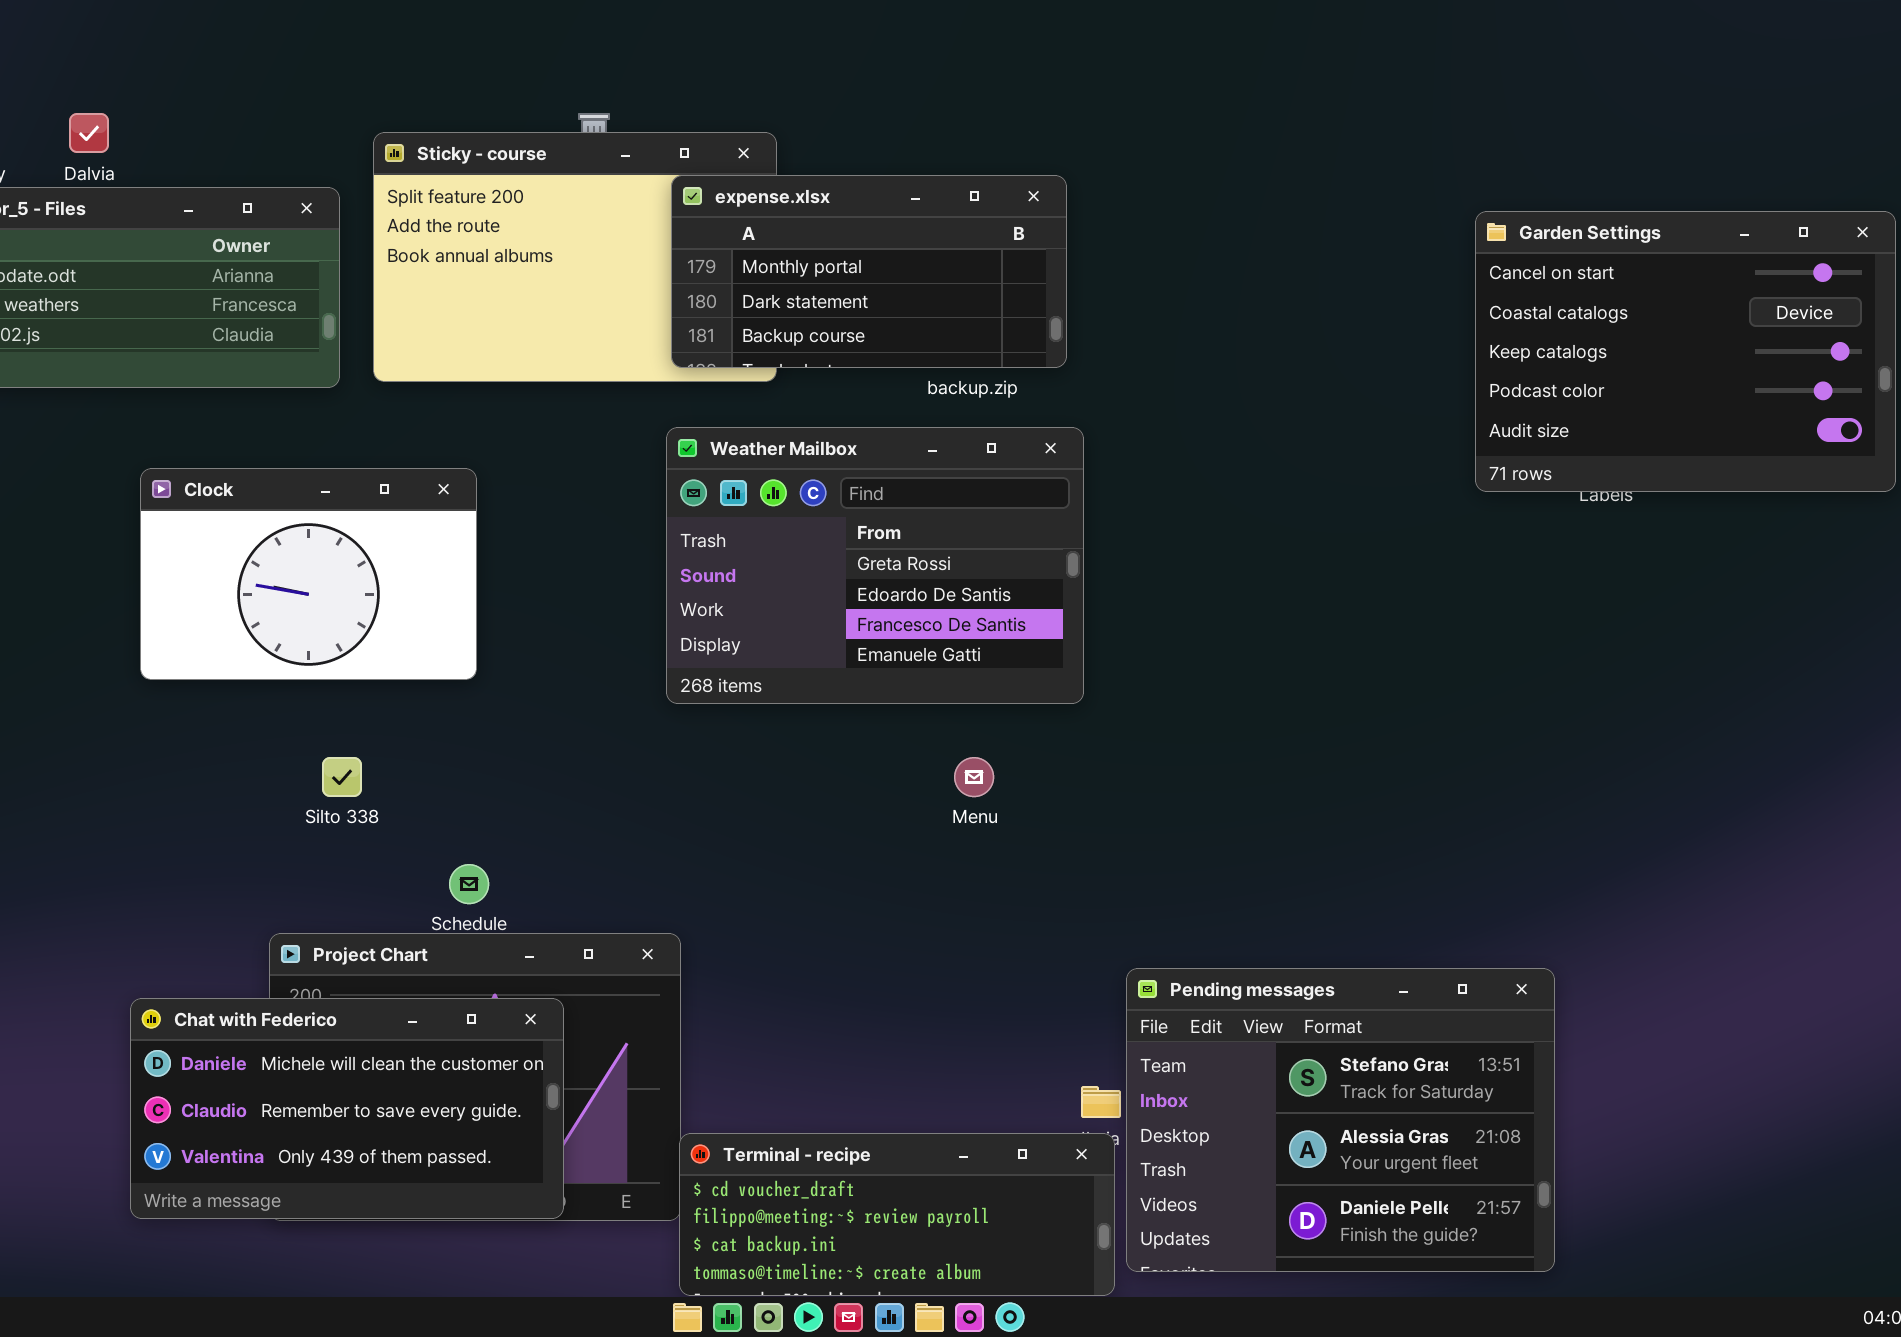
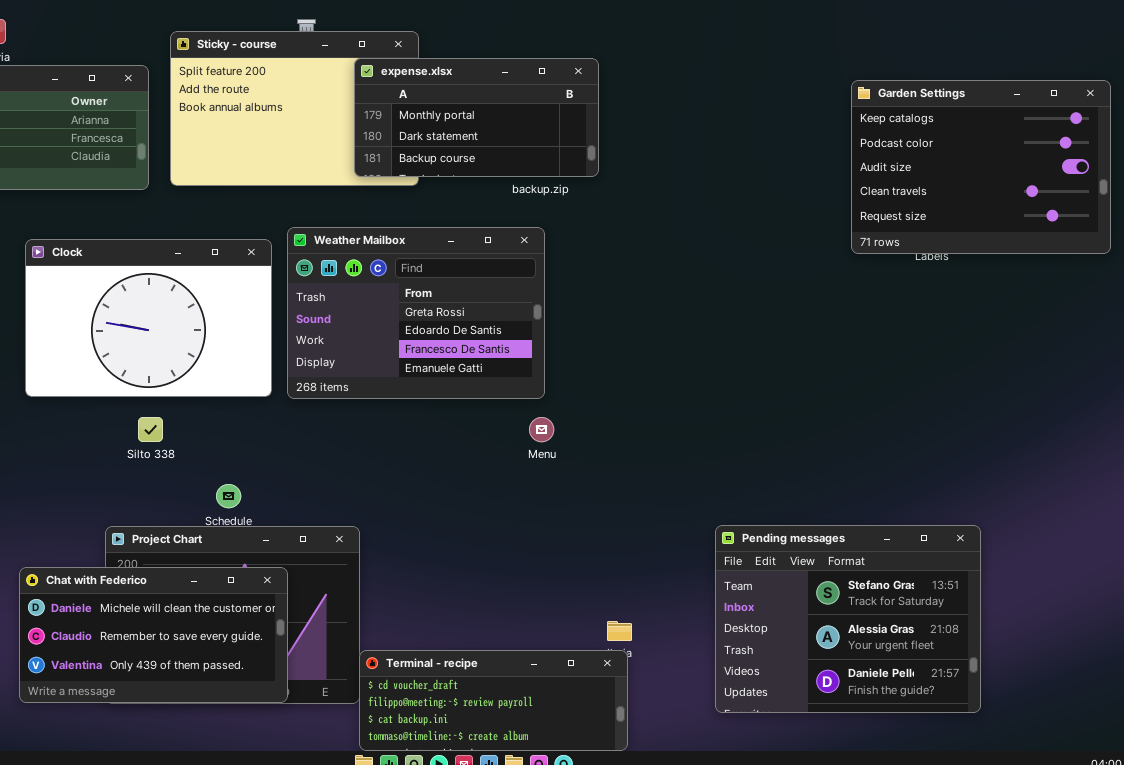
Garden Settings: [1475,211,1896,492] -> [851,80,1111,254], scrolled down 2 rows
Weather Mailbox: [666,427,1084,704] -> [287,227,545,399], moved
Clock: [140,468,477,680] -> [25,239,272,397], resized
Pending messages: [1126,968,1555,1272] -> [715,525,981,713], moved

